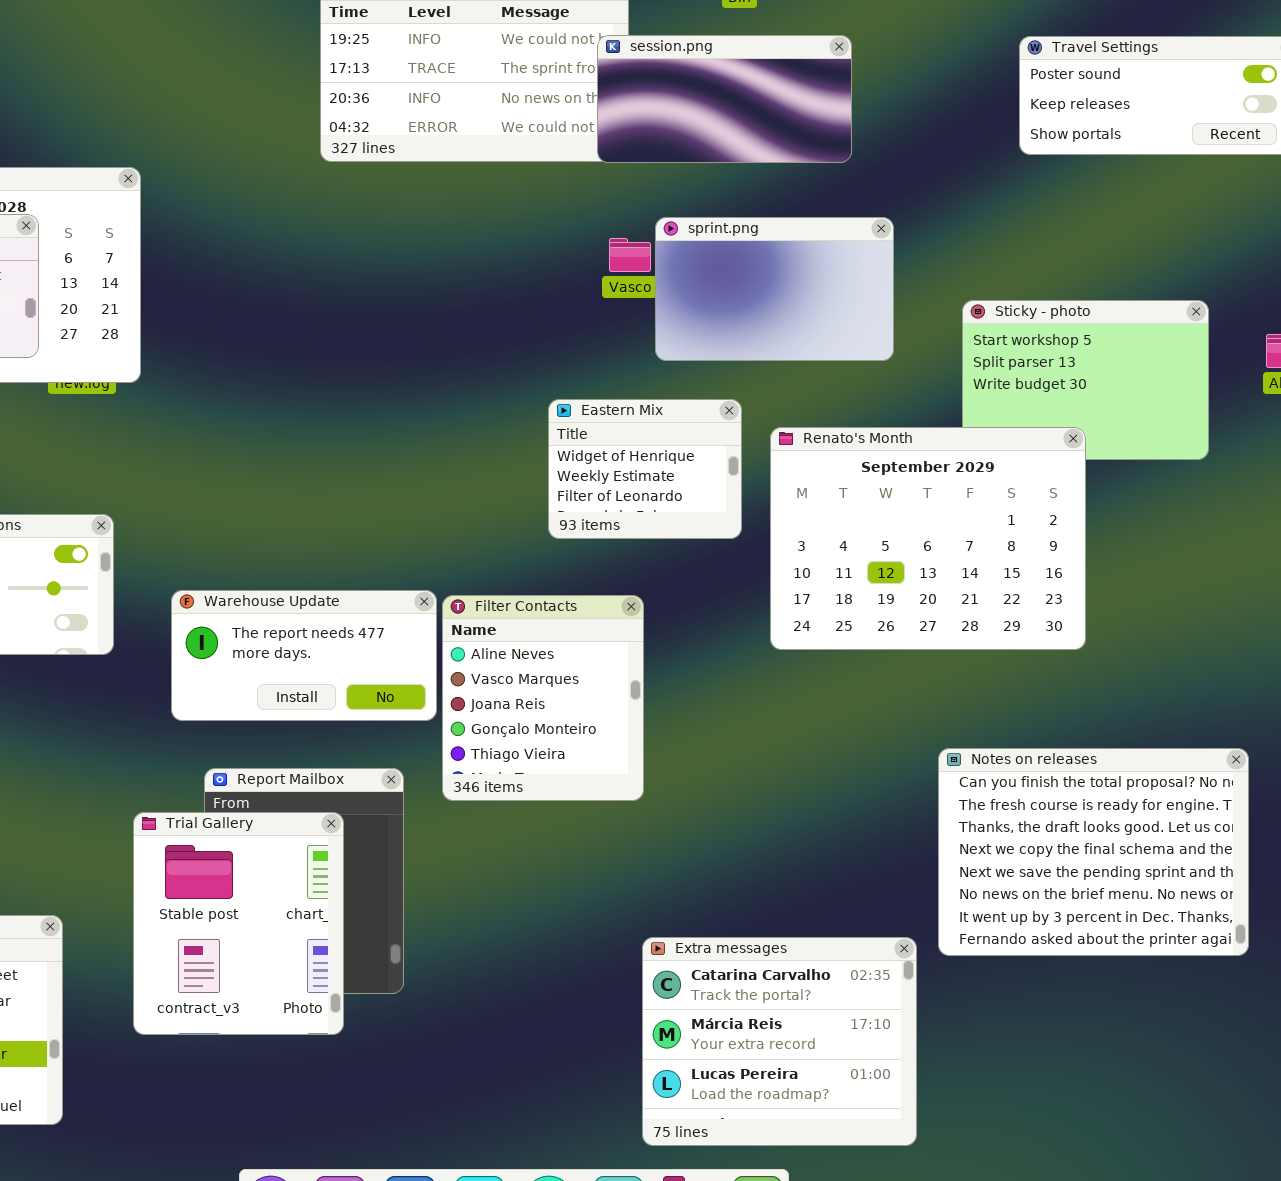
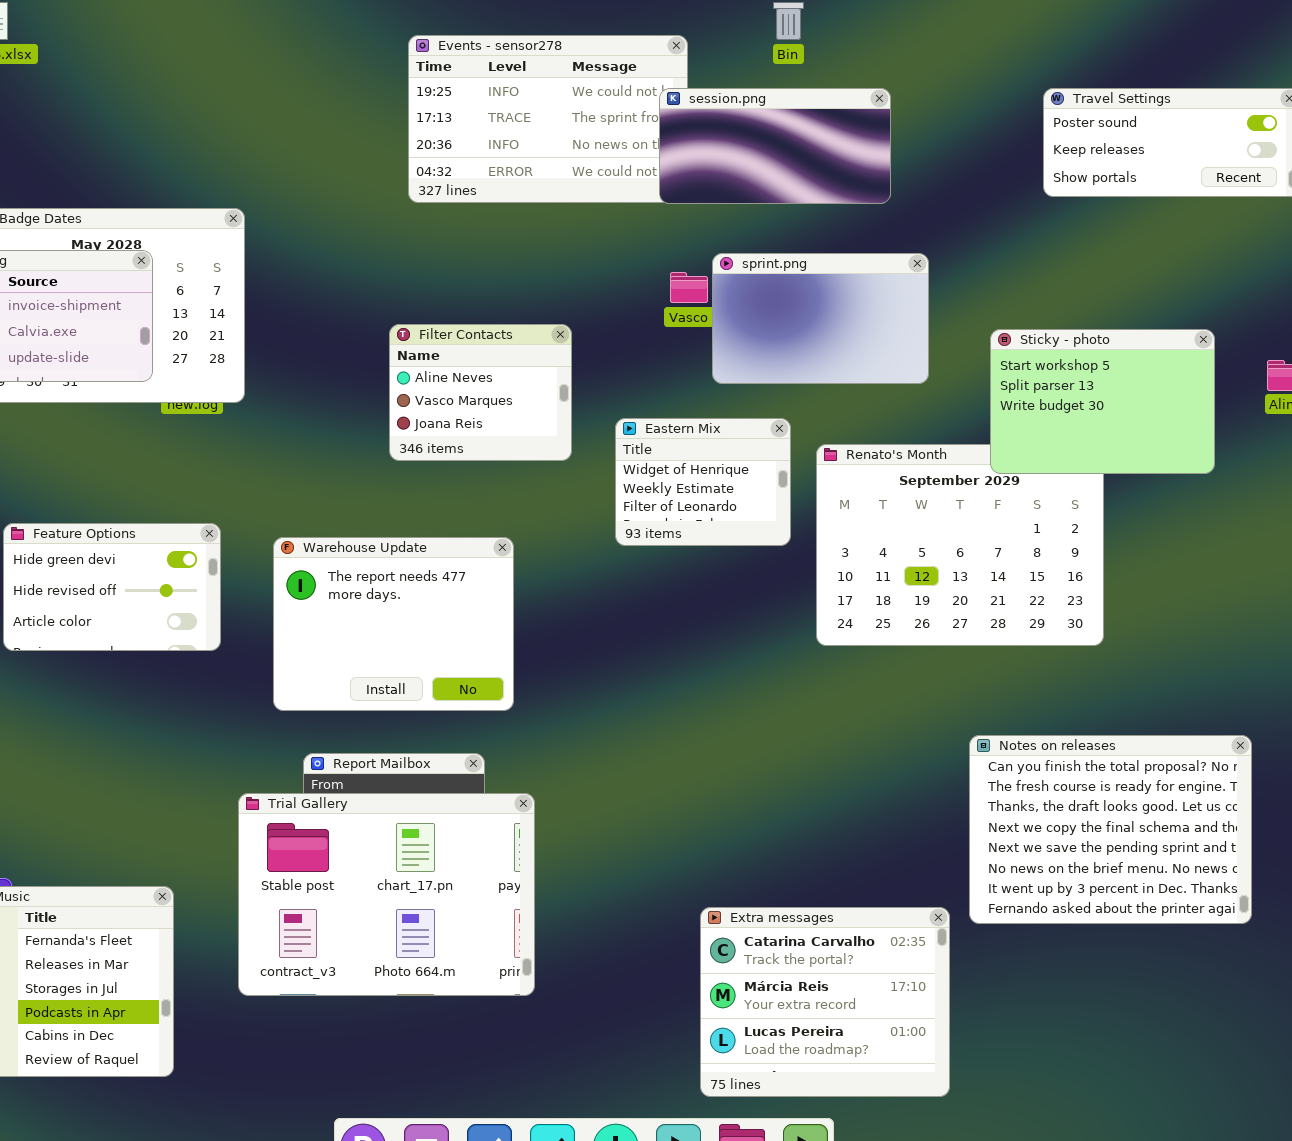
Sticky - photo: [962,300,1209,460] -> [990,329,1215,474], raised
Warehouse Update: [171,590,437,721] -> [273,537,514,711], resized
Filter Contacts: [442,595,644,801] -> [389,324,572,461], moved, resized
Trial Gallery: [133,812,344,1035] -> [238,793,535,996], resized

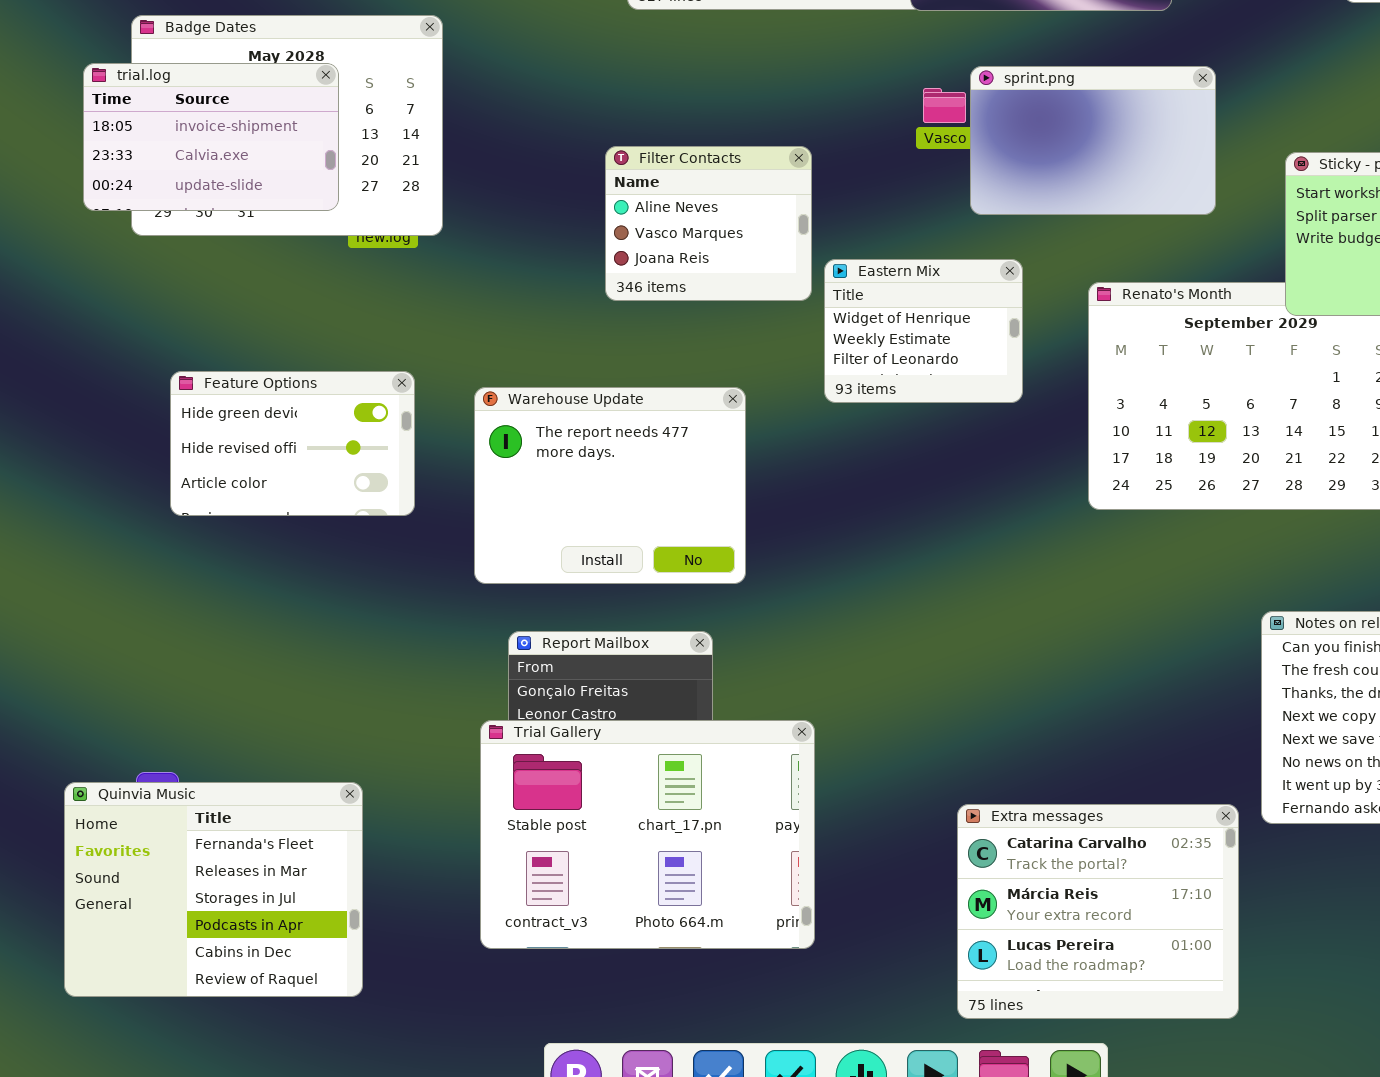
Eastern Mix: [615,418,791,546] -> [824,259,1023,403], moved
Trial Gallery: [238,793,535,996] -> [480,720,815,949], moved

